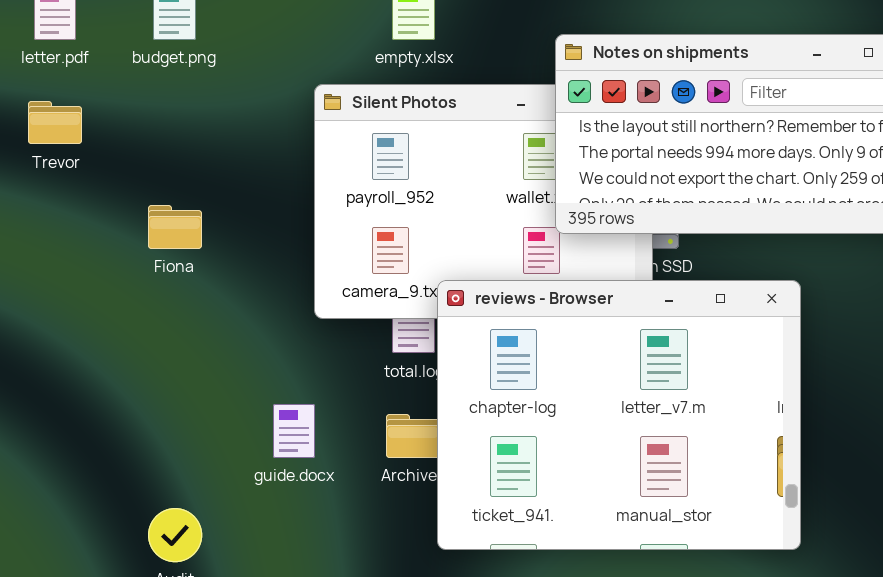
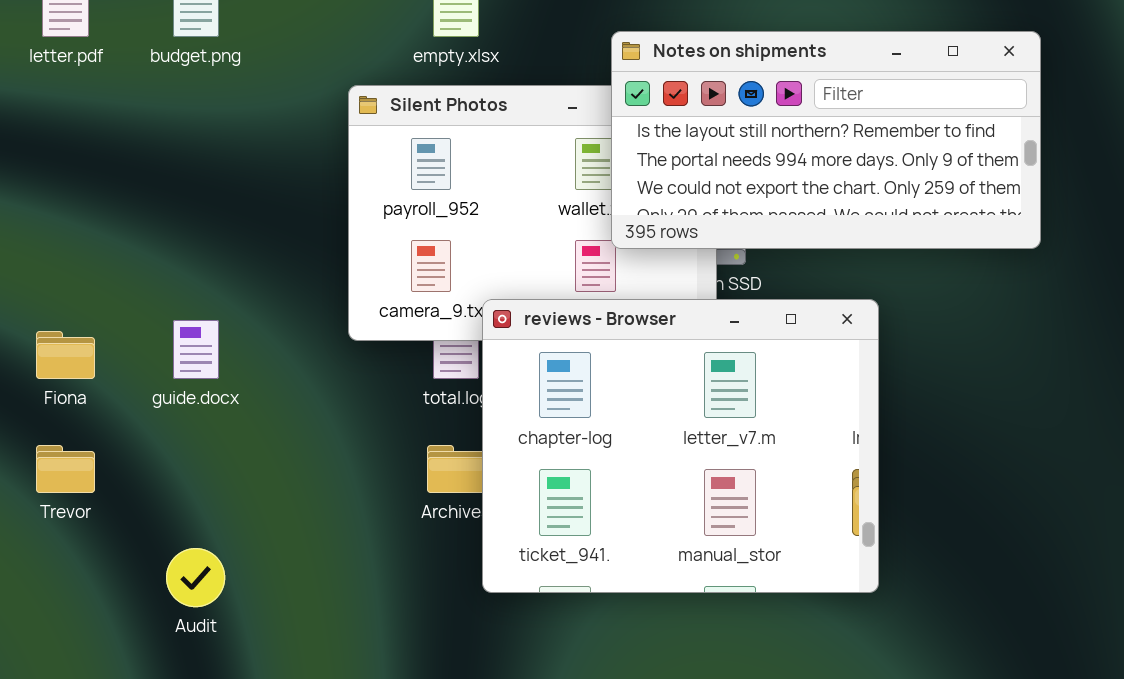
Trevor: [28,101,82,144] -> [36,445,95,493], moved
Fiona: [148,205,202,249] -> [36,331,95,379], moved
guide.docx: [273,404,315,458] -> [173,320,219,379], moved

